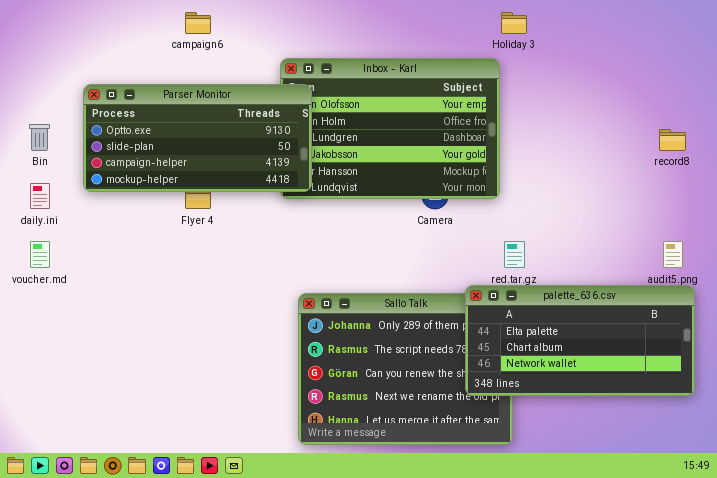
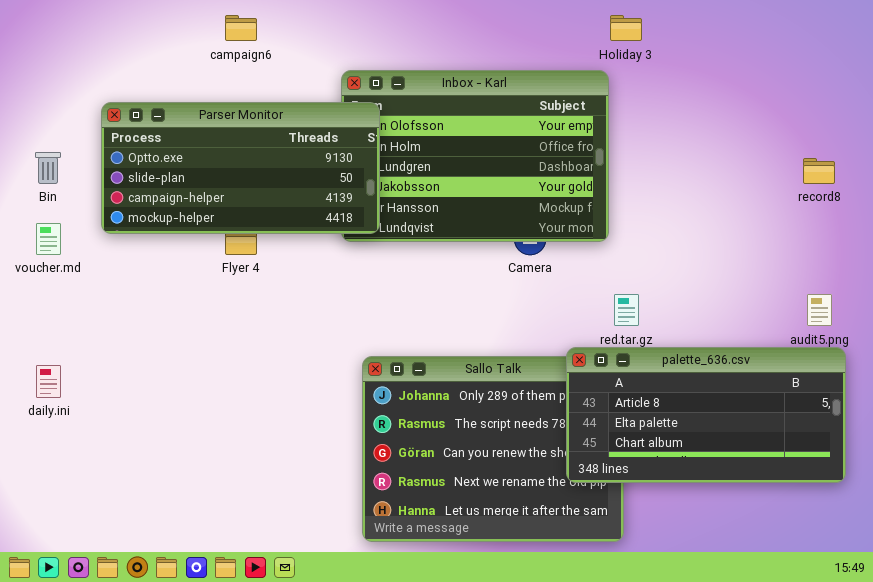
daily.ini: [30,183,50,209] -> [36,365,61,398], moved
voucher.md: [30,241,50,268] -> [36,223,61,255], moved
palette_636.csv: [465,285,695,396] -> [566,347,846,483], scrolled up 1 row

